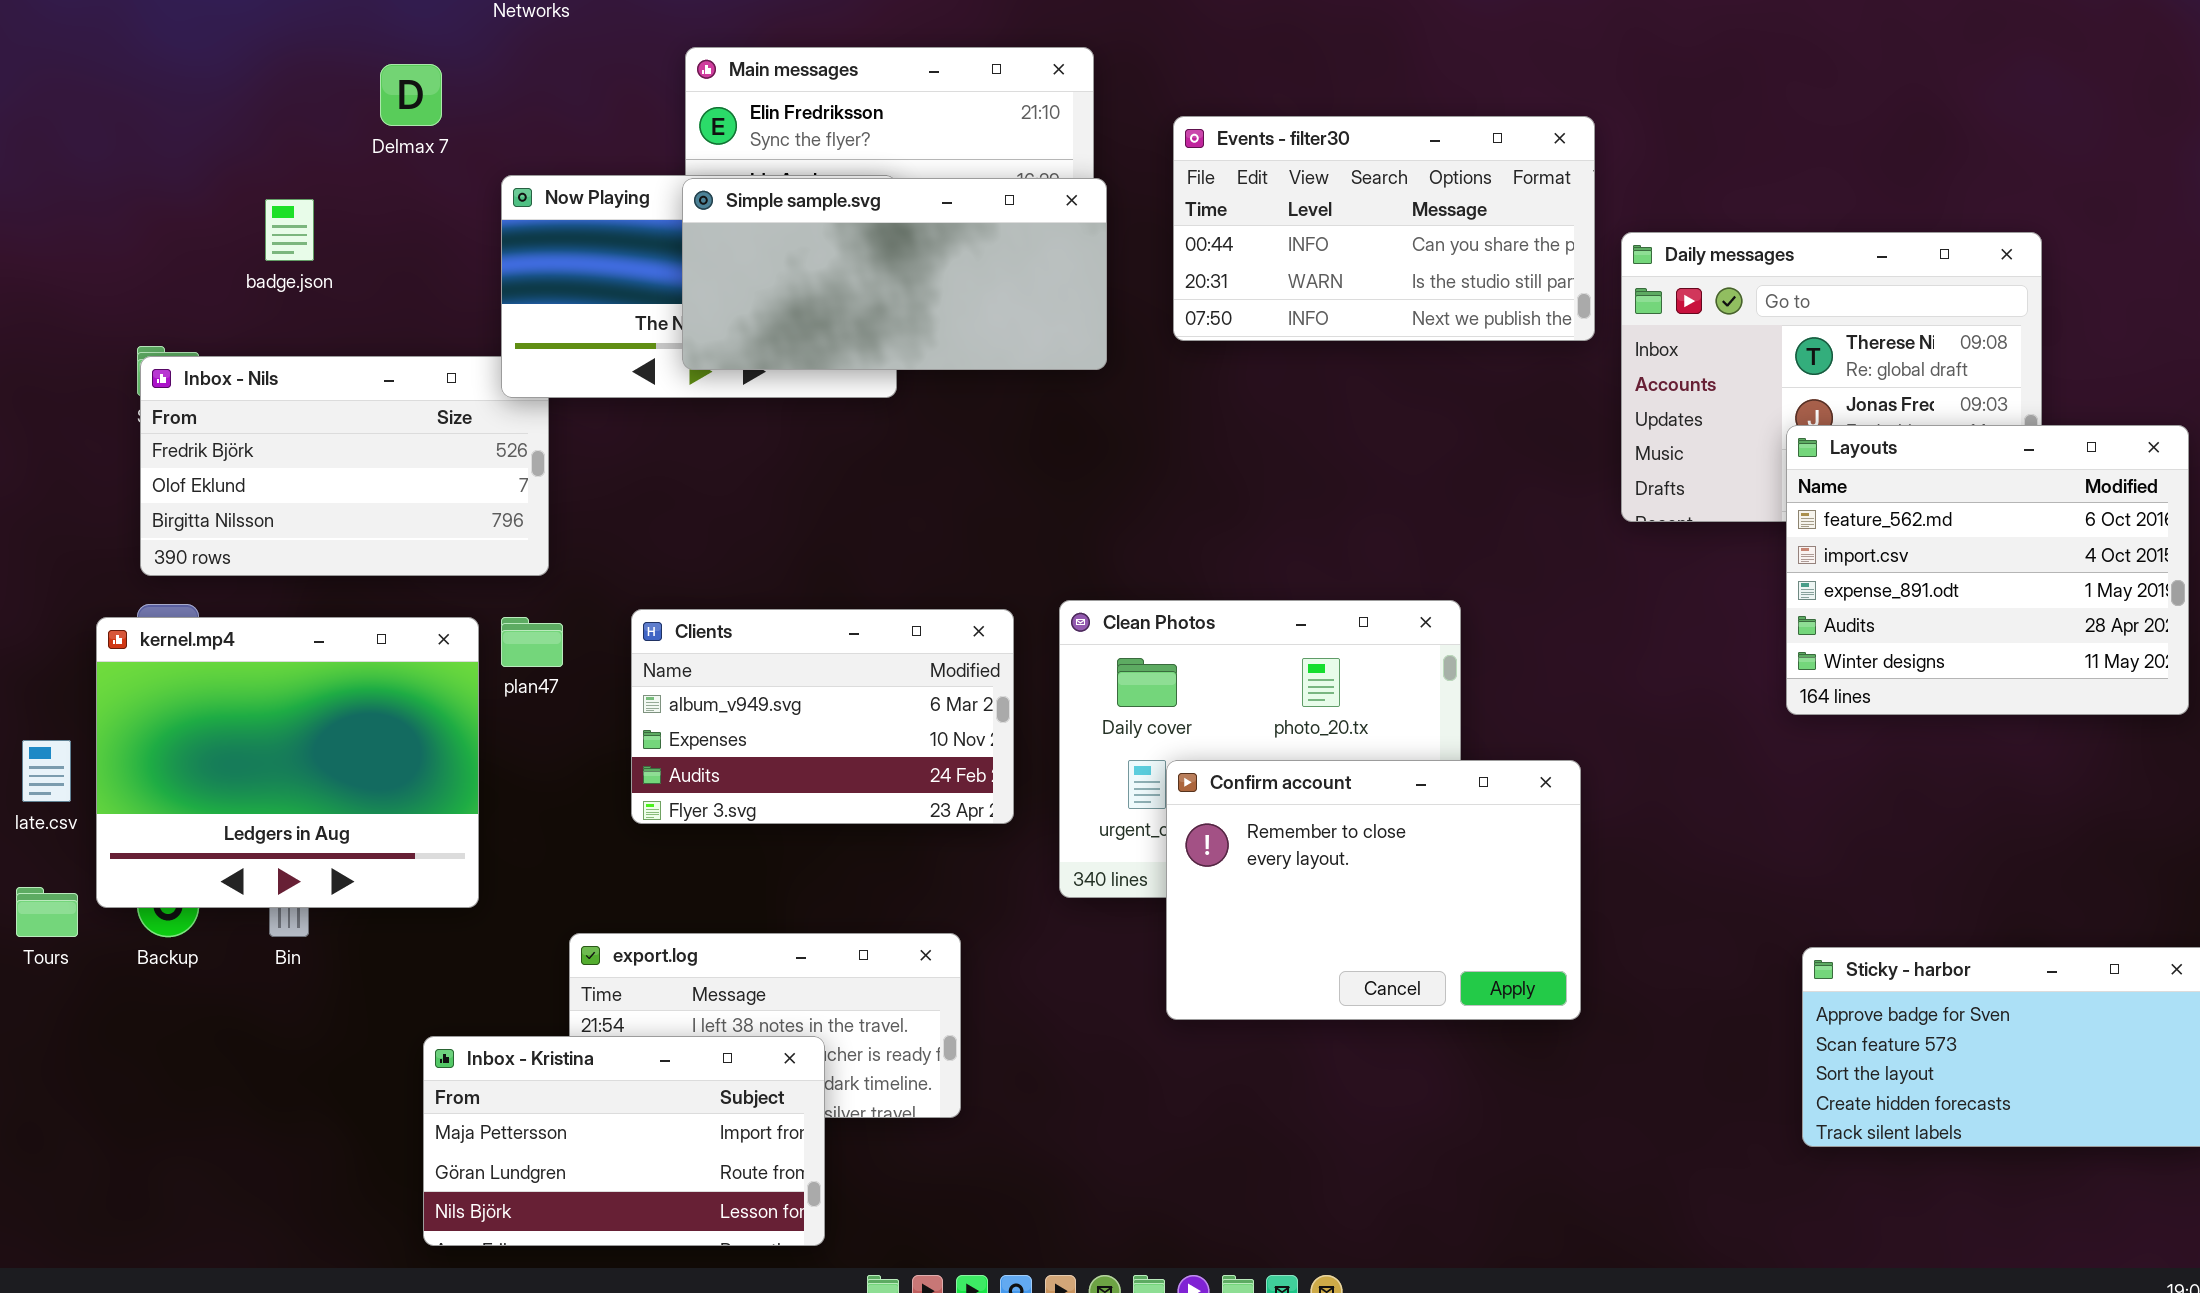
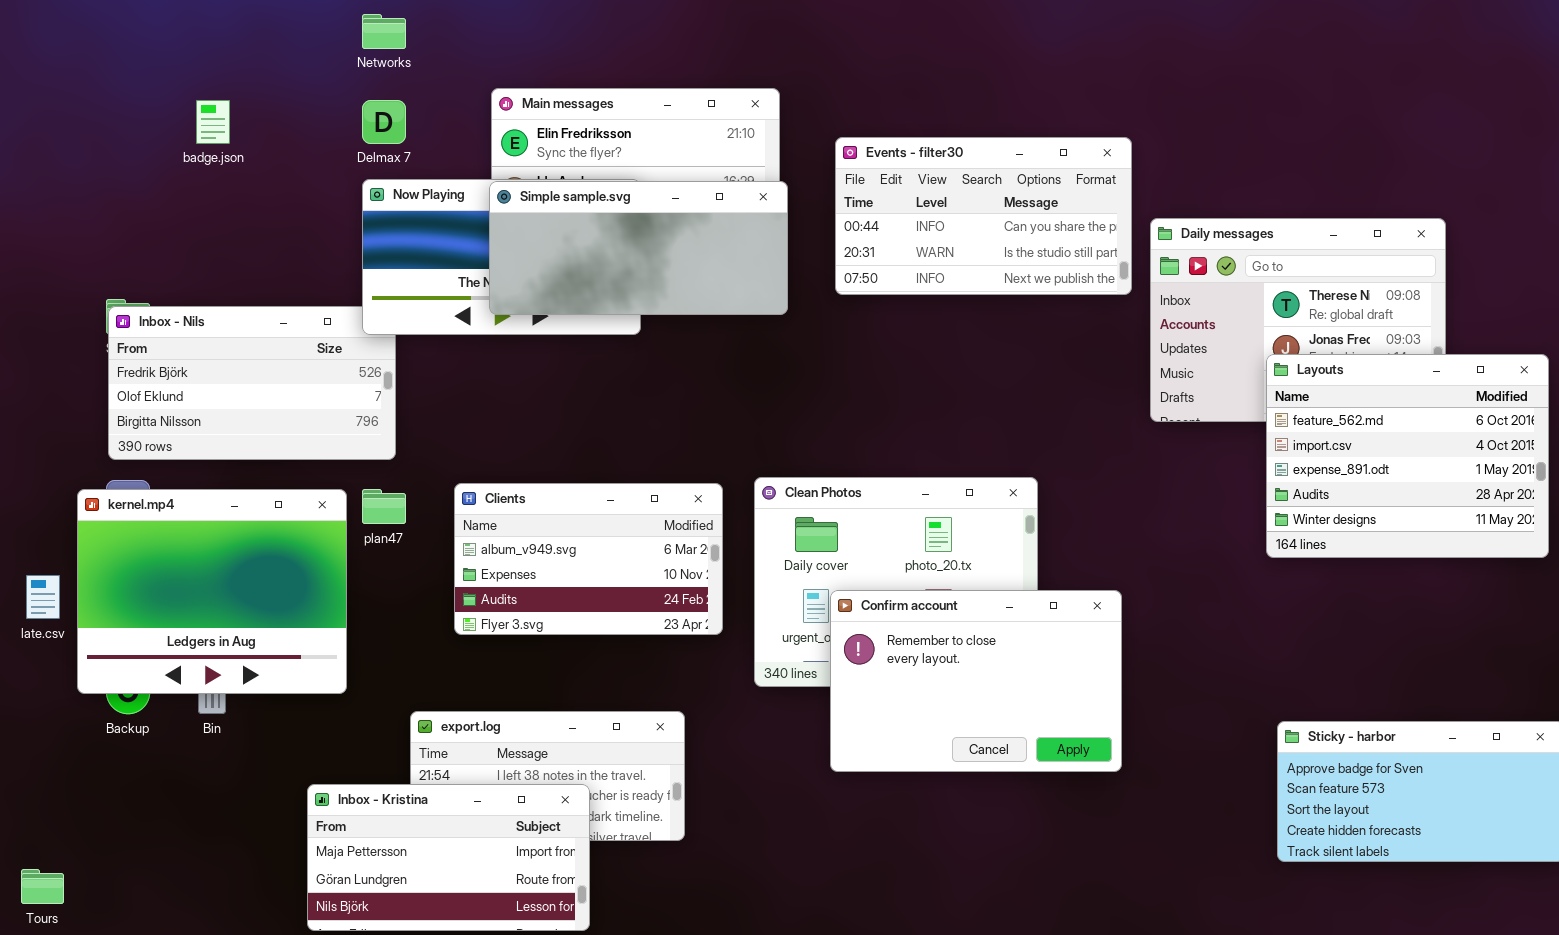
Delmax 7: [380,64,442,126] -> [362,100,406,144], moved
badge.json: [265,199,314,261] -> [196,100,230,144], moved
Tours: [16,887,78,937] -> [21,869,64,904], moved

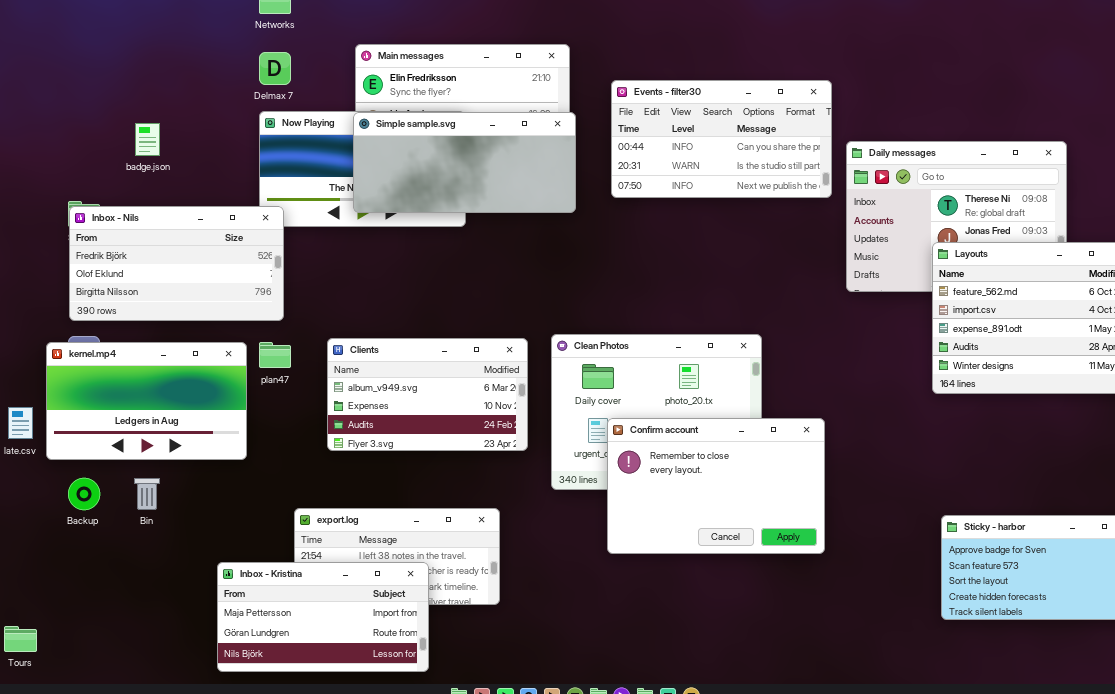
badge.json: [196,100,230,144] -> [135,123,160,156], moved
Inbox - Nils: [108,306,396,460] -> [69,206,284,321], raised
kernel.mp4: [77,489,347,694] -> [46,342,247,460], resized

